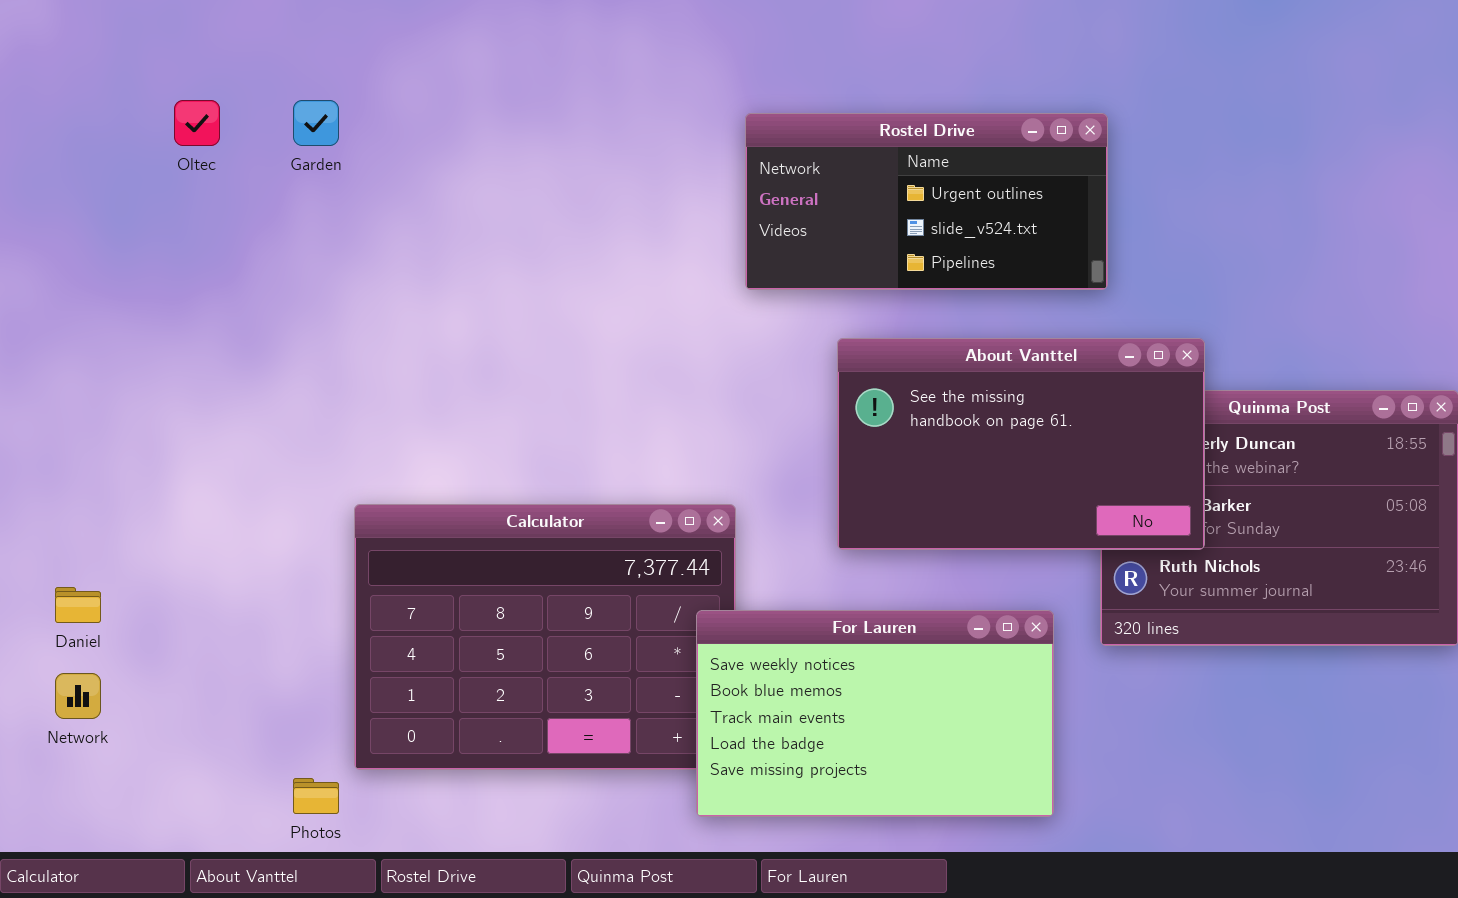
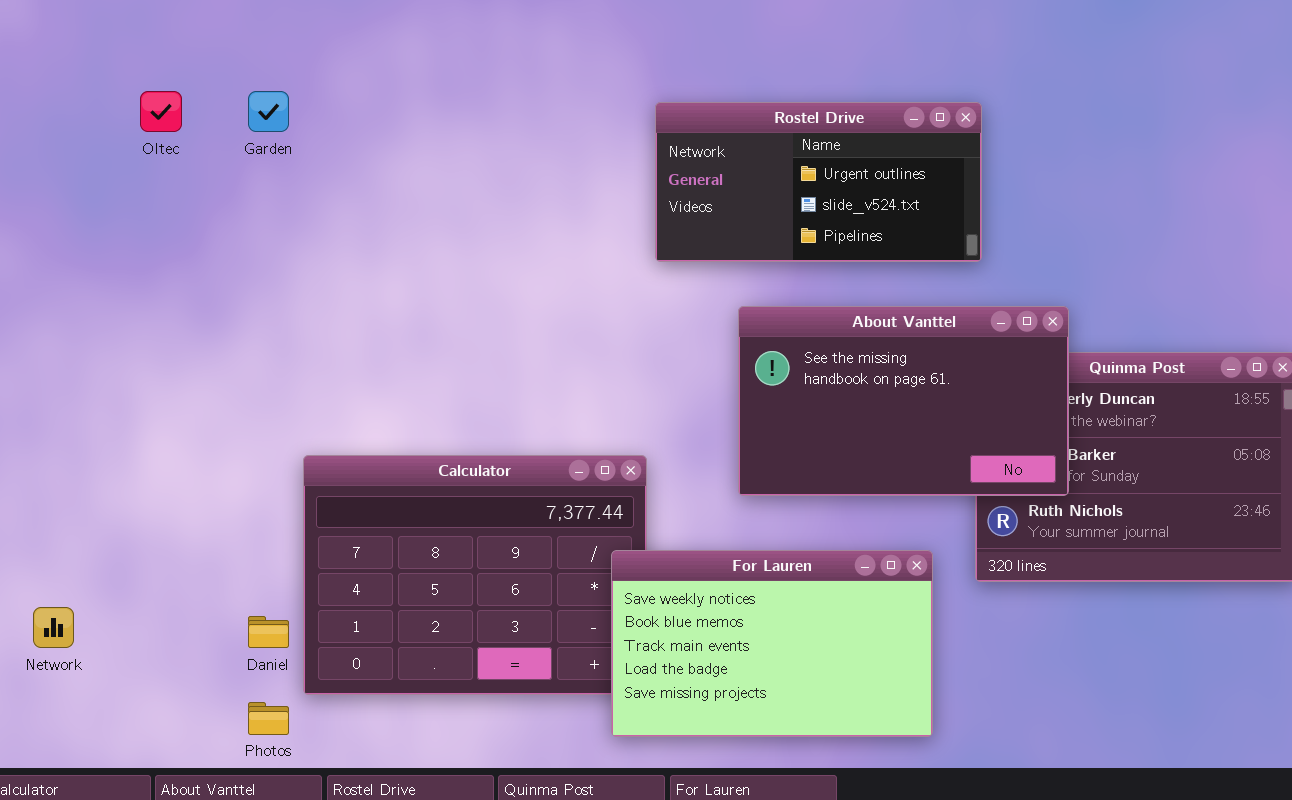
Daniel: [55,587,101,623] -> [248,616,289,648], moved

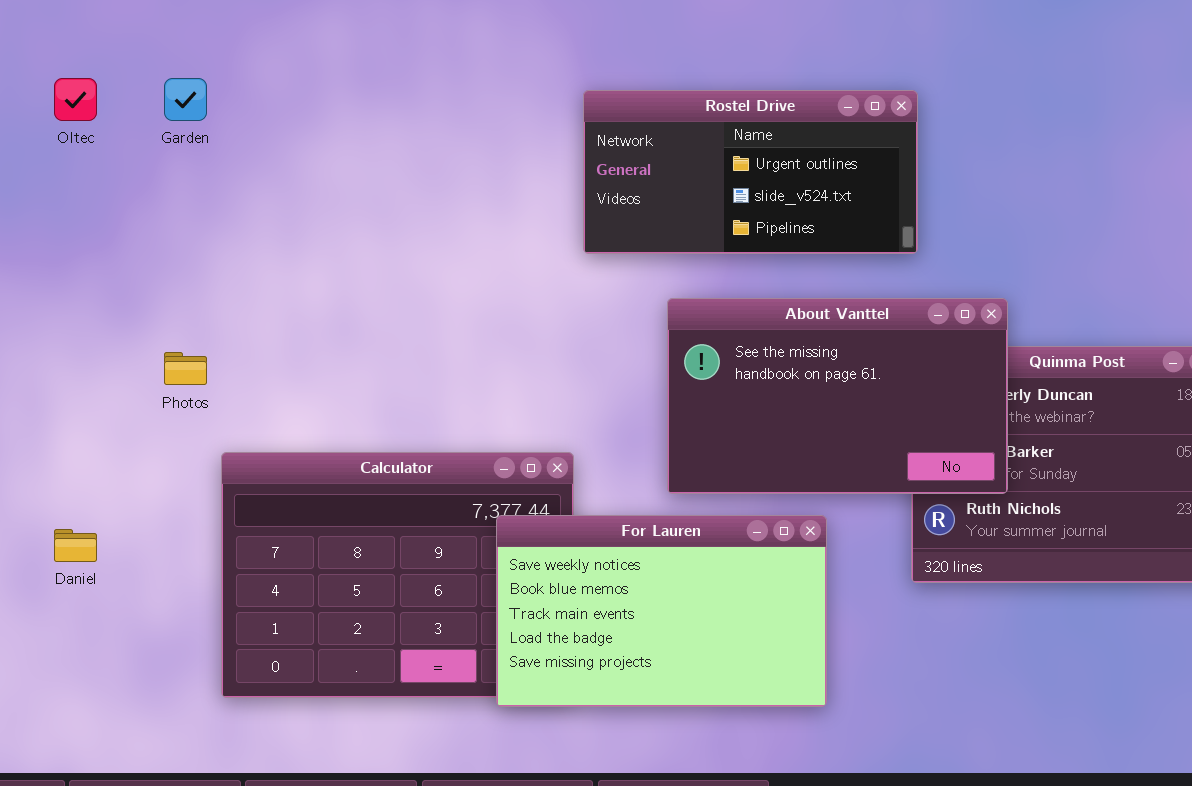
For Lauren: [611,550,933,737] -> [496,515,827,707], moved
Daniel: [248,616,289,648] -> [54,529,97,562], moved
Photos: [248,702,289,735] -> [164,352,207,385], moved

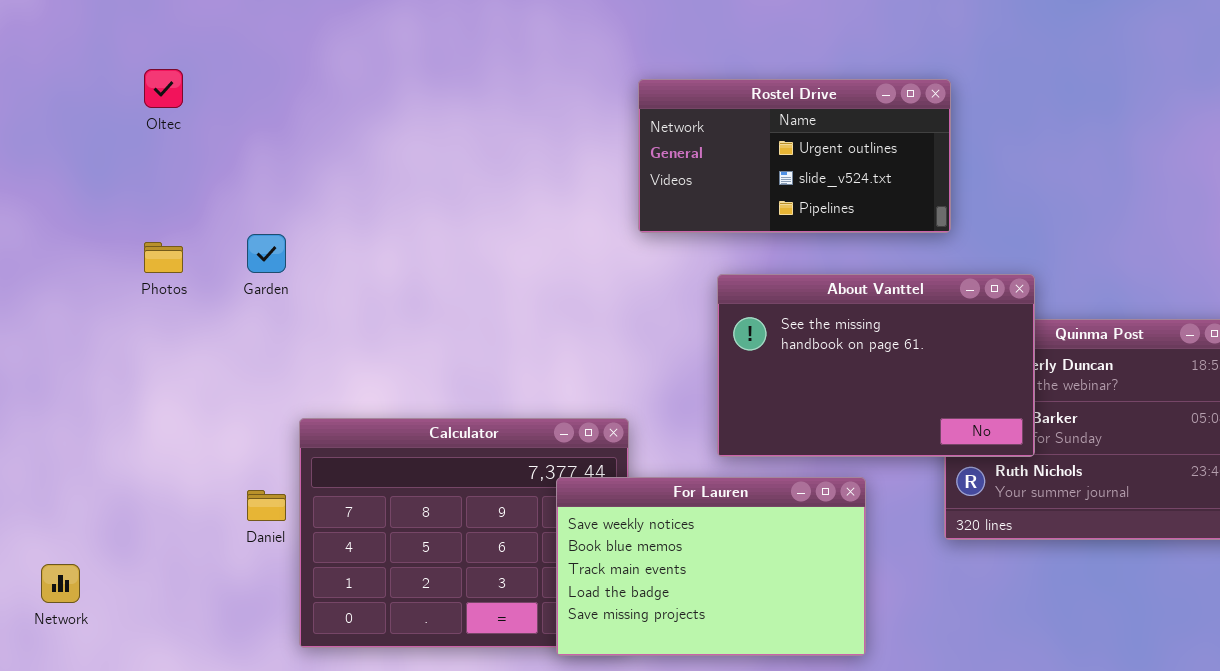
Garden: [164,78,207,121] -> [247,234,286,273], moved
Photos: [164,352,207,385] -> [144,242,183,273], moved
Daniel: [54,529,97,562] -> [247,490,286,521], moved

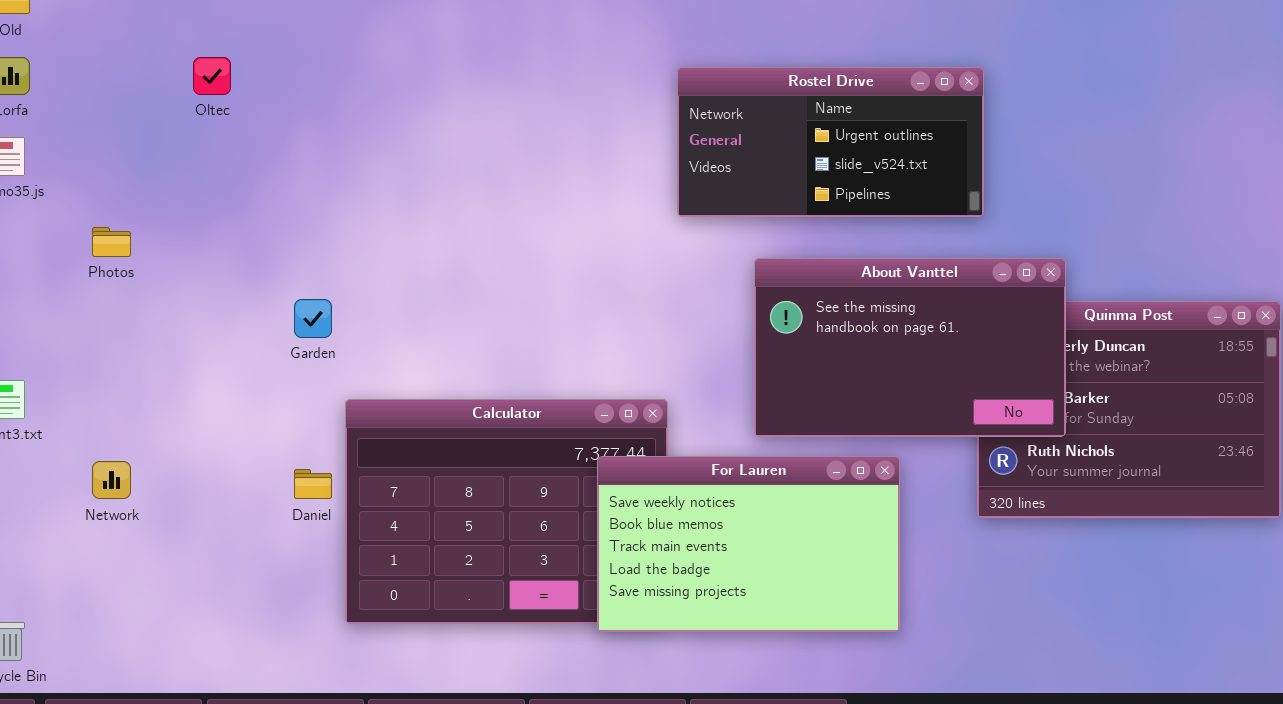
Garden: [247,234,286,273] -> [294,299,332,338], moved
Photos: [144,242,183,273] -> [92,227,131,257], moved
Network: [41,564,80,603] -> [92,461,131,499], moved

